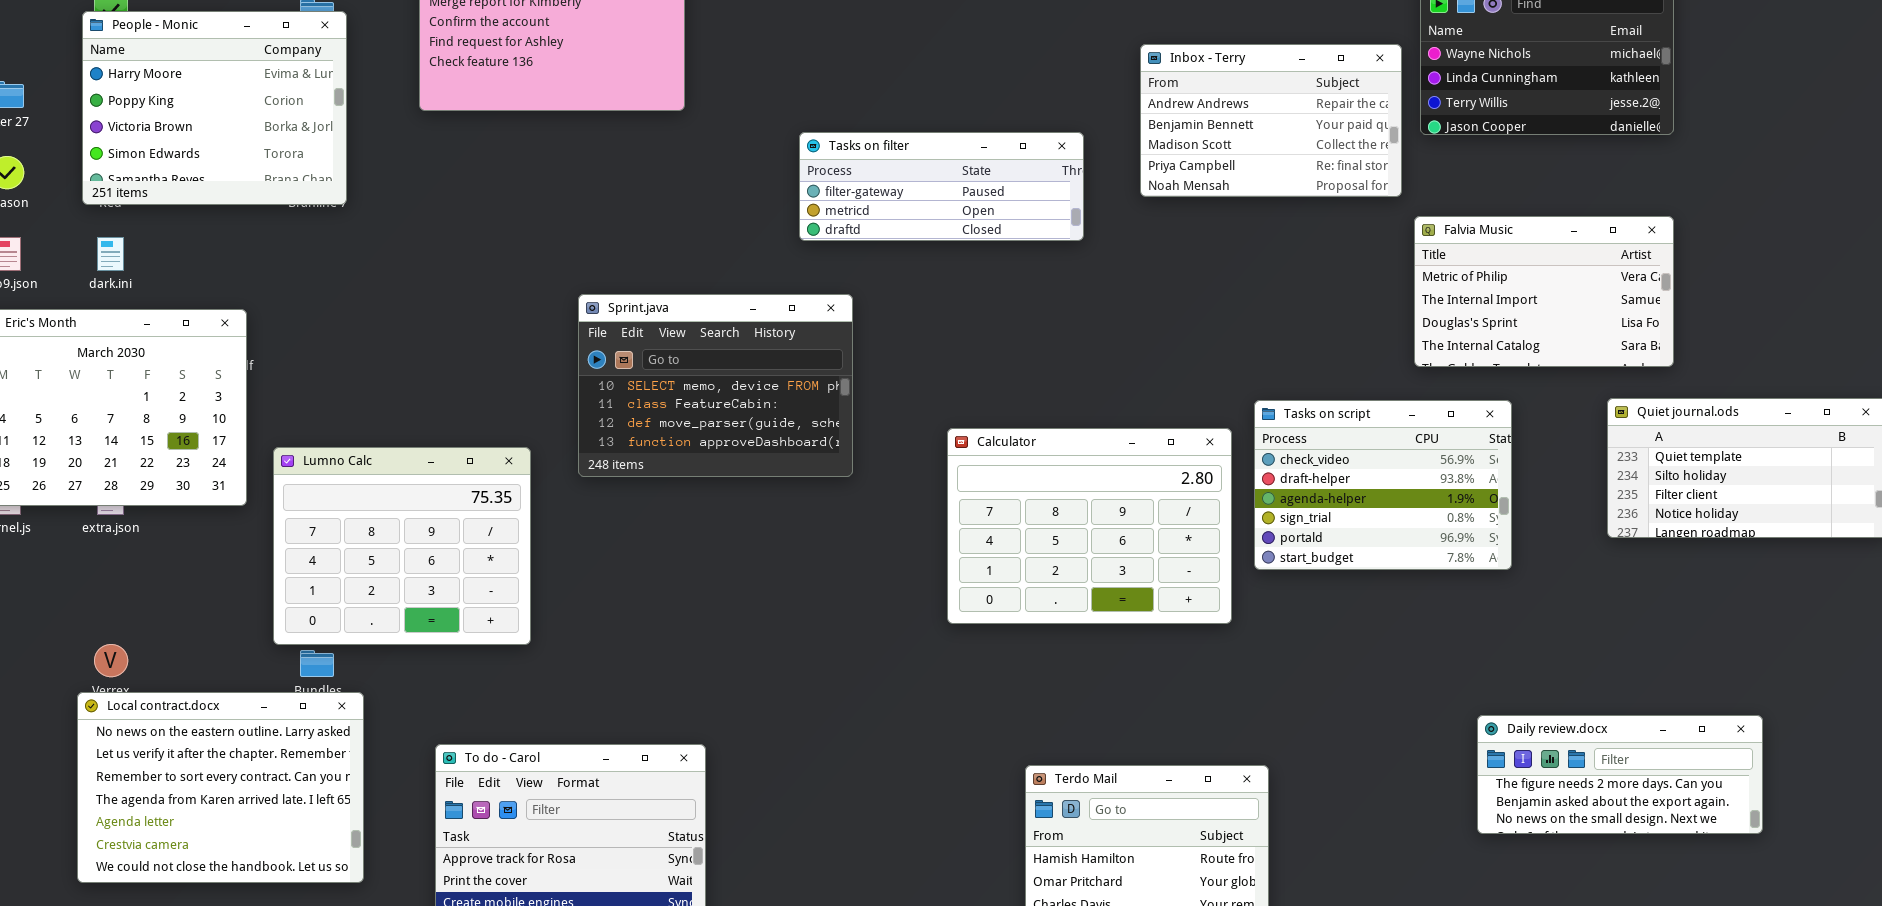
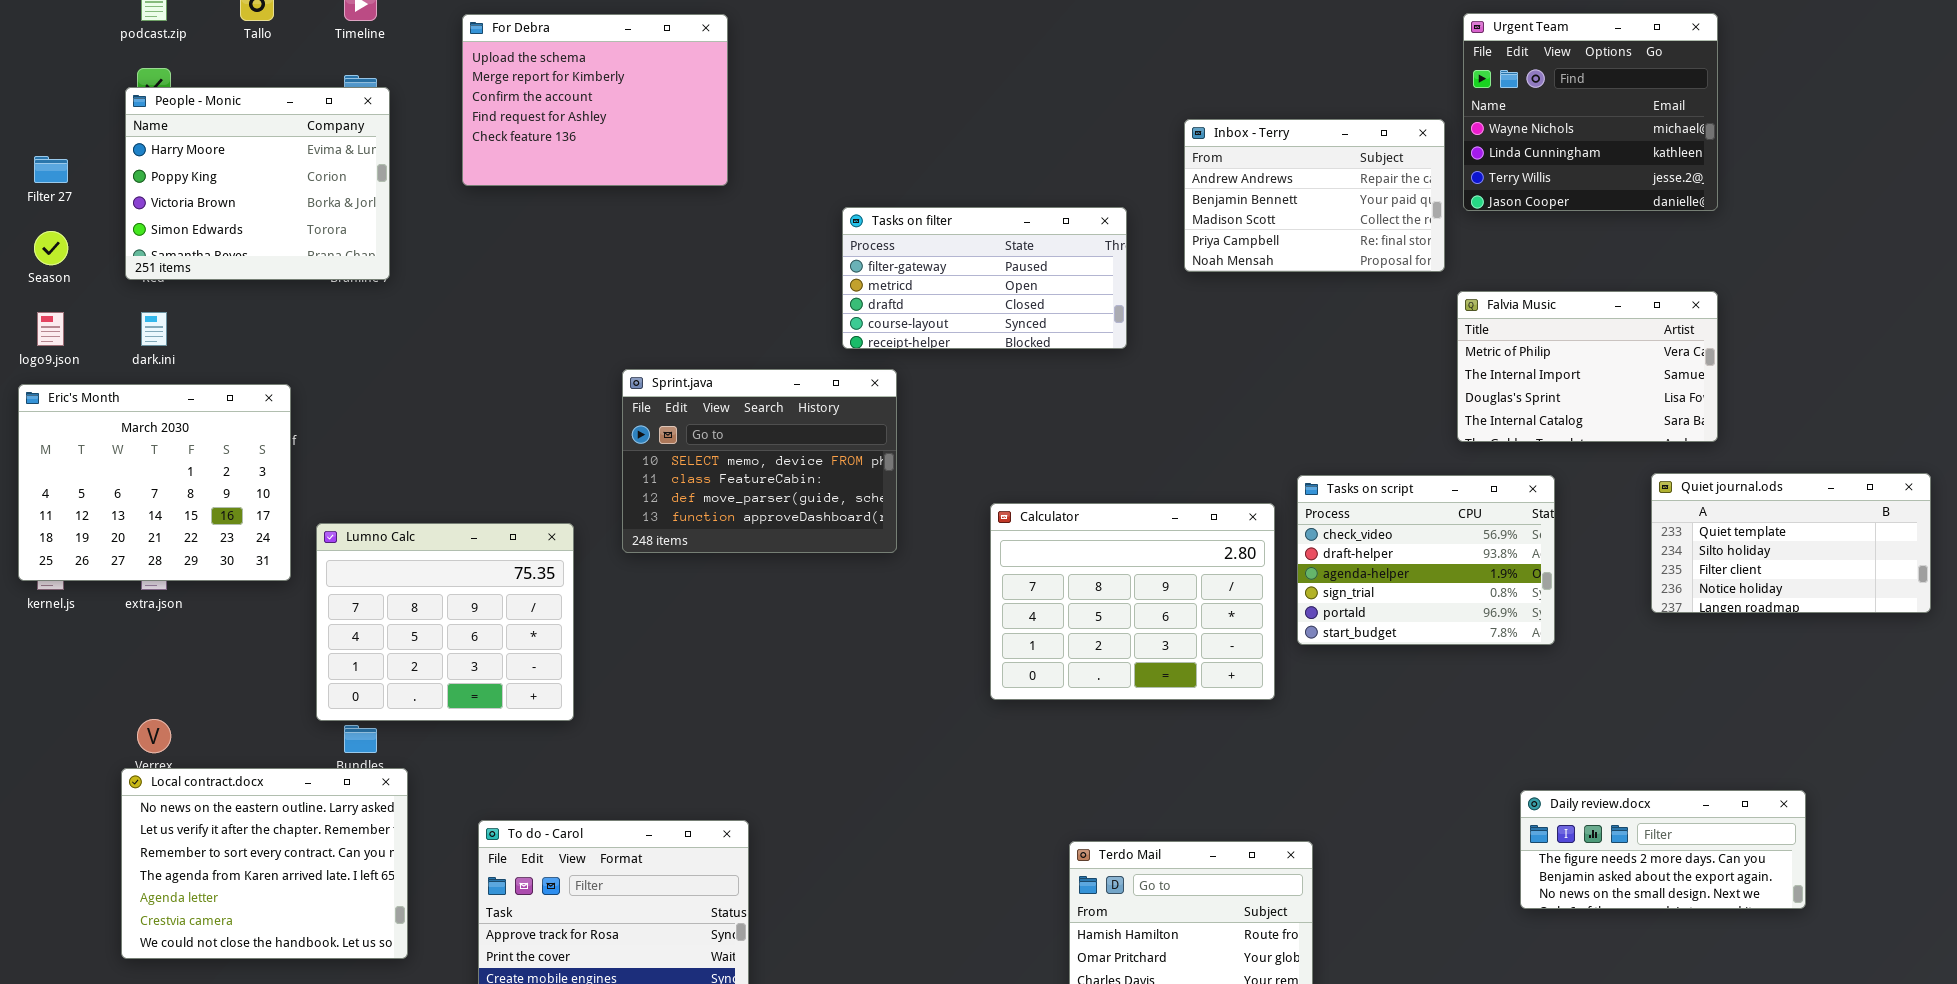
Tasks on filter: [799,132,1084,241] -> [842,207,1127,349], resized

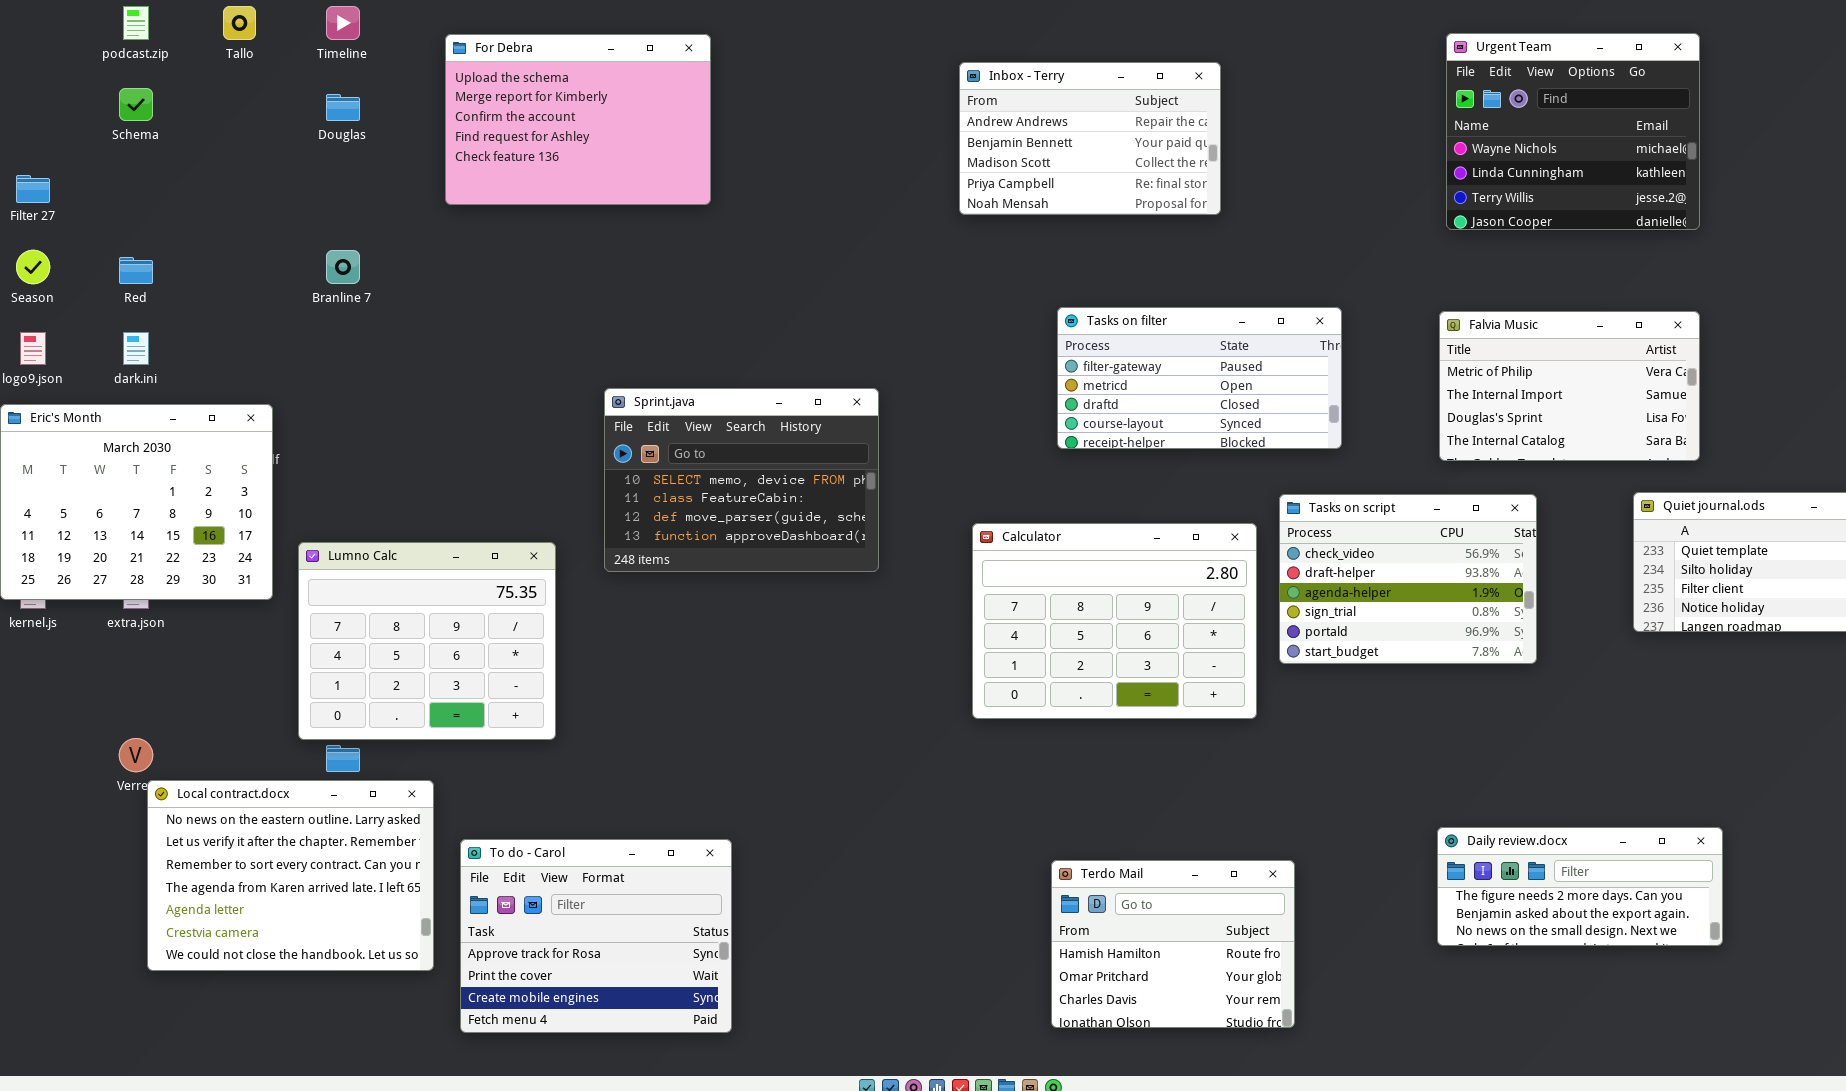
People - Monic: [125,87,390,280] -> none, closed
Inbox - Terry: [1184,119,1445,272] -> [959,62,1221,215], moved
Tasks on filter: [842,207,1127,349] -> [1057,307,1342,449], moved
Local contract.docx: [121,768,408,959] -> [147,780,434,971], moved
Daily review.docx: [1520,790,1806,909] -> [1437,827,1723,946], moved

